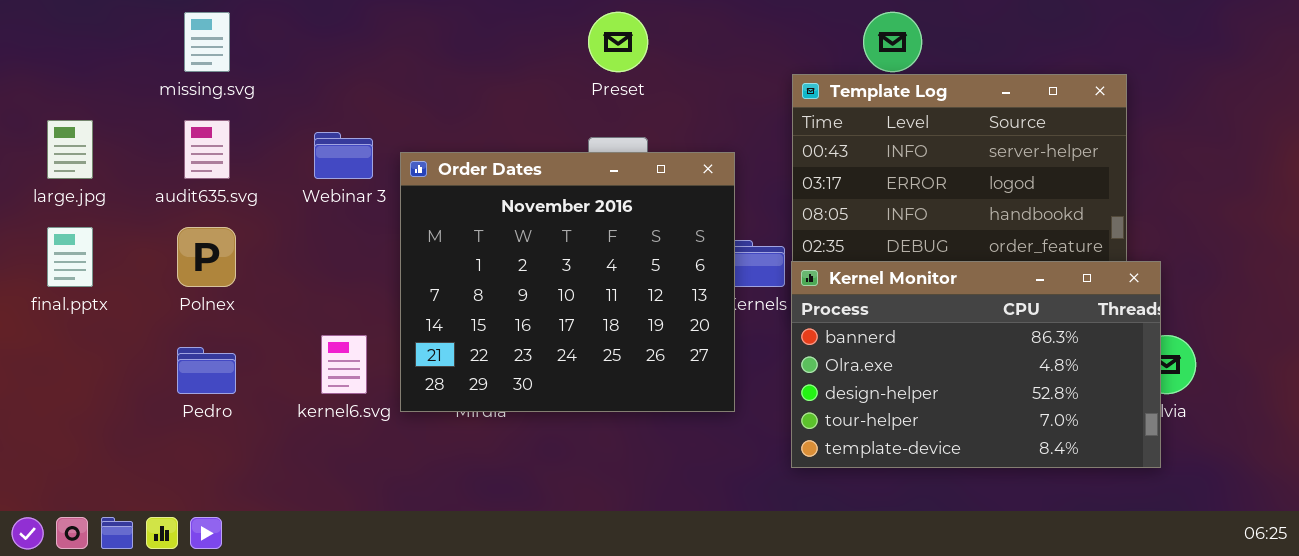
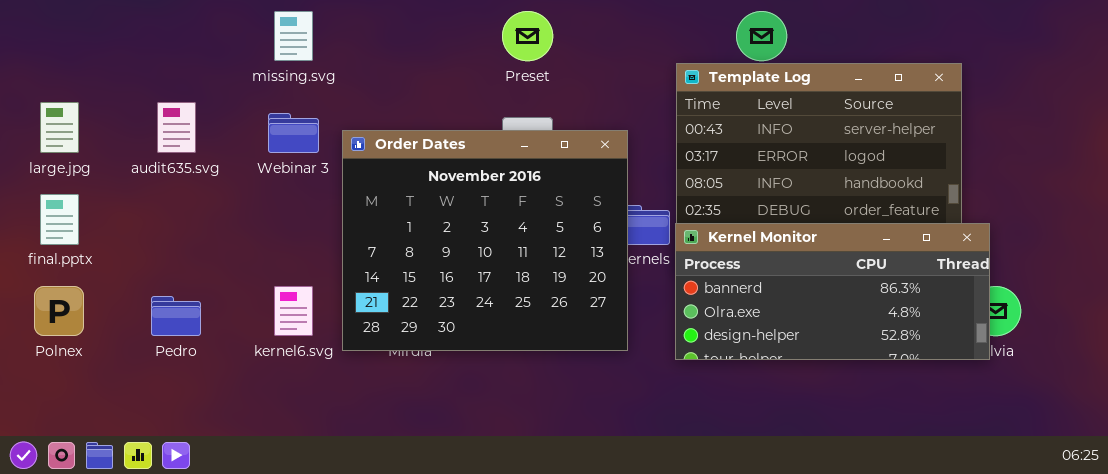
missing.svg: [184,12,230,72] -> [274,11,313,61], moved
Polnex: [177,227,236,287] -> [34,286,84,336], moved
Kernel Monitor: [791,261,1161,468] -> [675,223,990,360], resized

